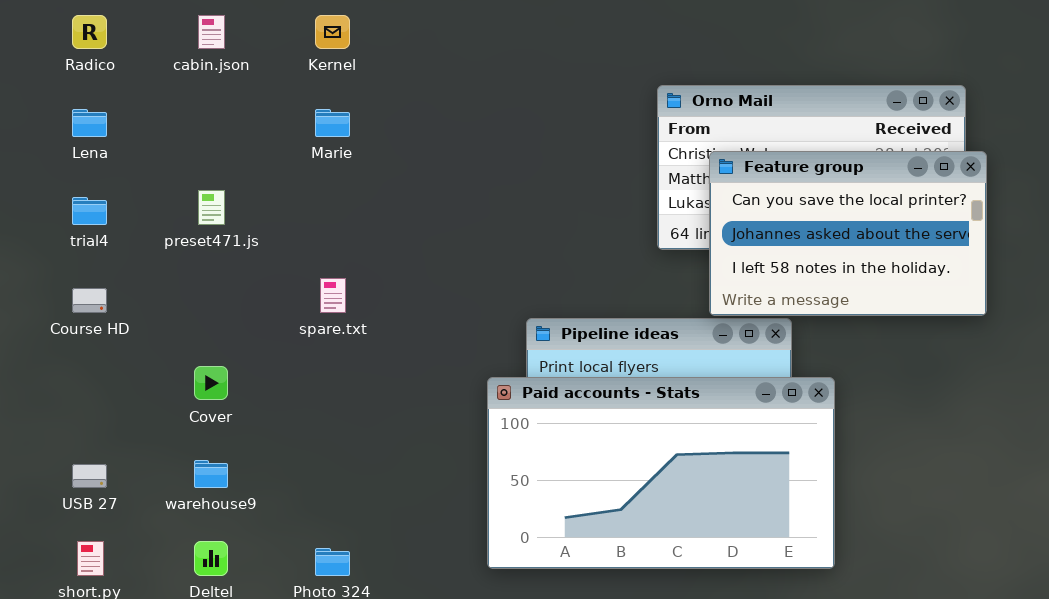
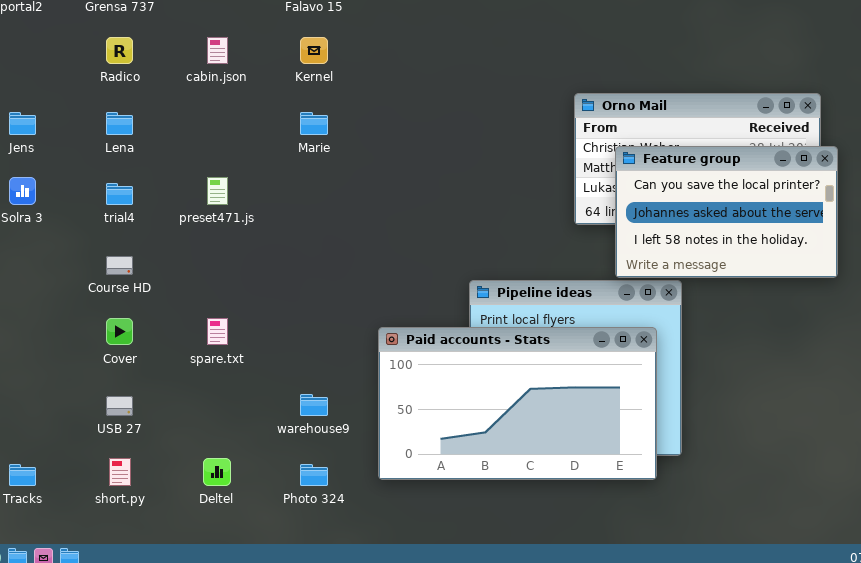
spare.txt: [320,278,346,313] -> [207,318,228,345], moved
Cover: [194,366,228,400] -> [106,318,133,345], moved
Paid accounts - Stats: [487,377,835,569] -> [378,327,657,480], moved
warehouse9: [194,460,228,488] -> [300,394,328,416], moved

